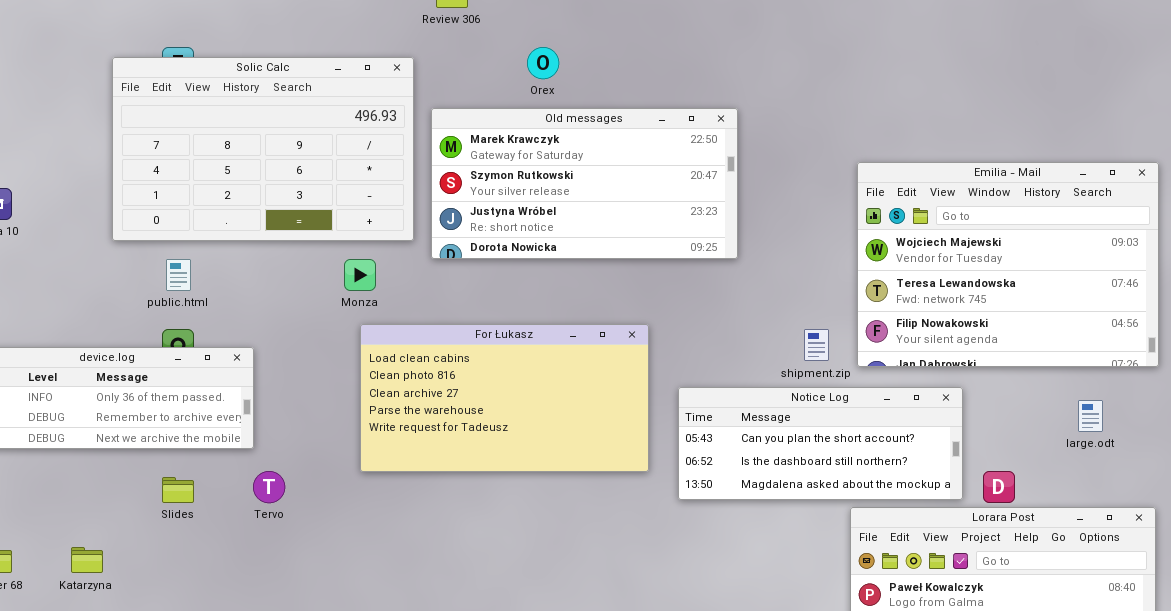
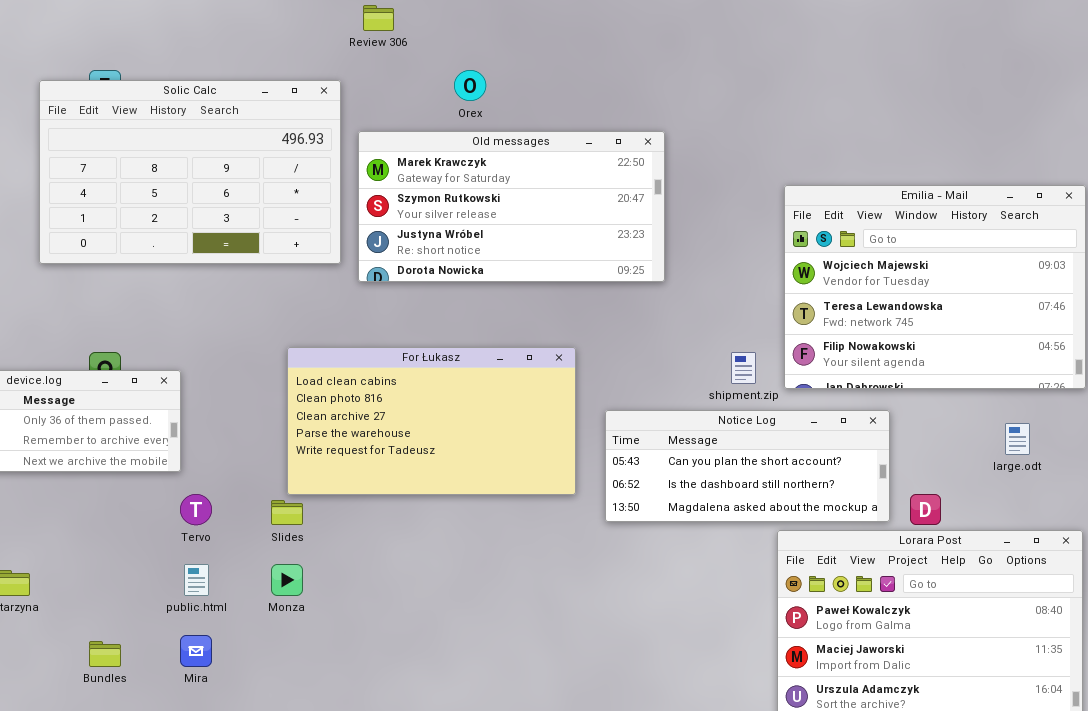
public.html: [166,259,191,291] -> [184,564,209,596], moved
Monza: [344,259,376,291] -> [271,564,303,596], moved
Slides: [162,477,194,503] -> [271,500,303,525], moved

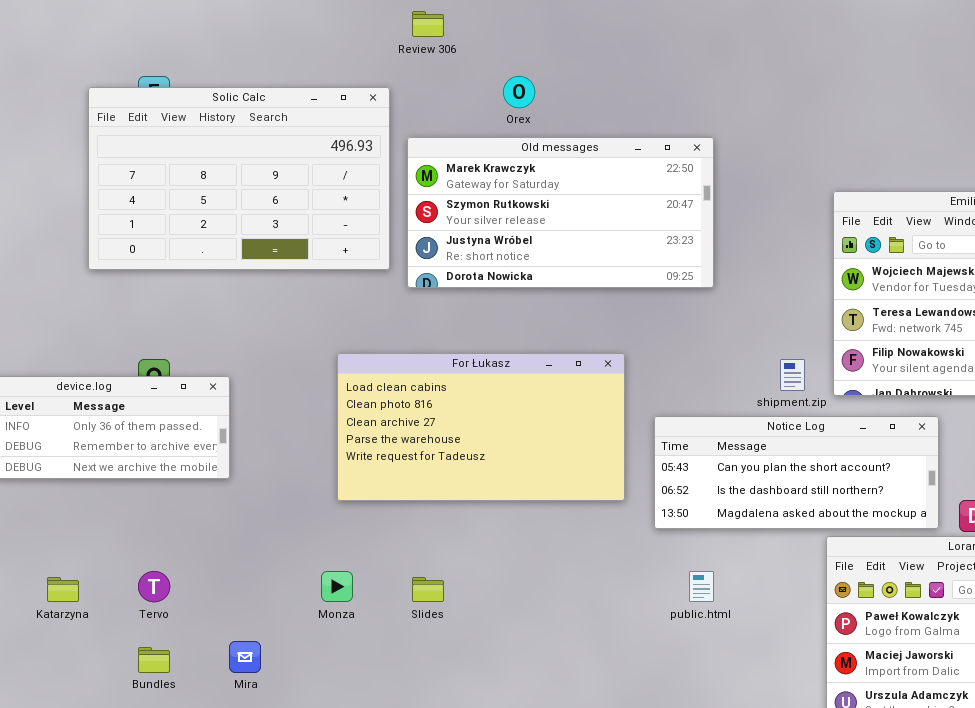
Tervo: [180,494,212,525] -> [138,571,170,602], moved
Slides: [271,500,303,525] -> [412,577,444,602], moved
public.html: [184,564,209,596] -> [689,571,714,602], moved

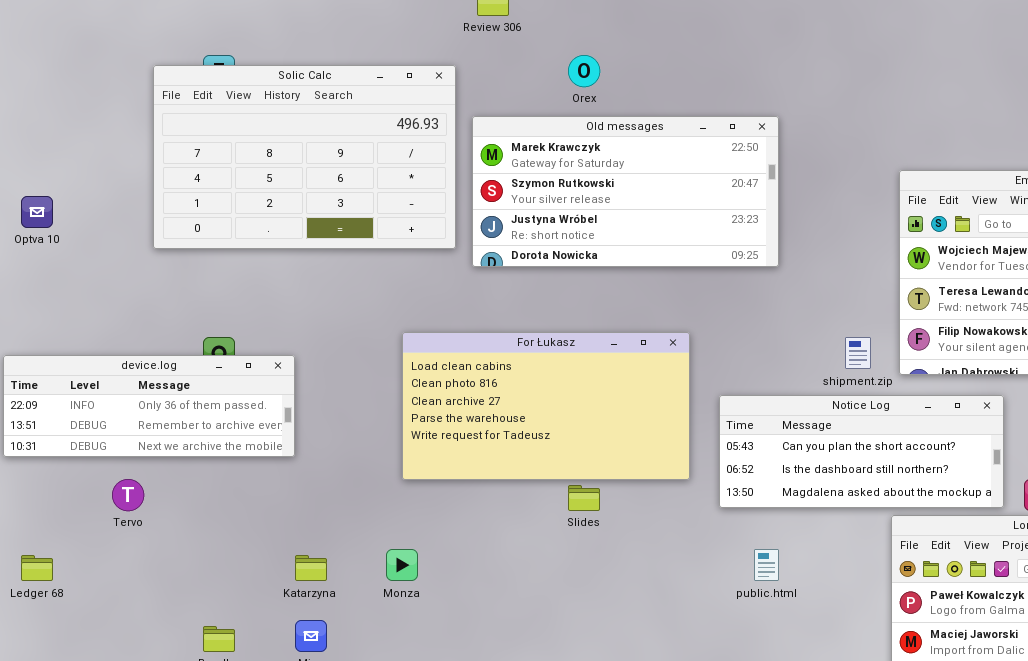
Tervo: [138,571,170,602] -> [112,479,144,511], moved
Katarzyna: [47,577,79,602] -> [295,555,327,581], moved
Slides: [412,577,444,602] -> [568,485,600,511], moved

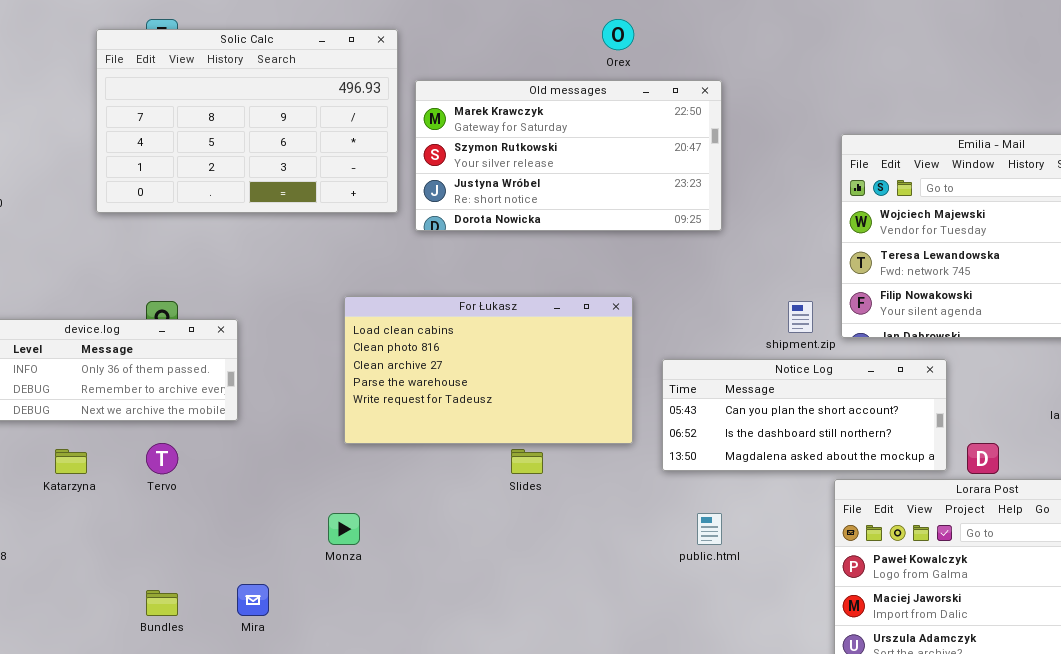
Orex: [568,55,600,87] -> [602,19,634,50], moved
Tervo: [112,479,144,511] -> [146,443,178,474], moved
Katarzyna: [295,555,327,581] -> [55,449,87,474], moved

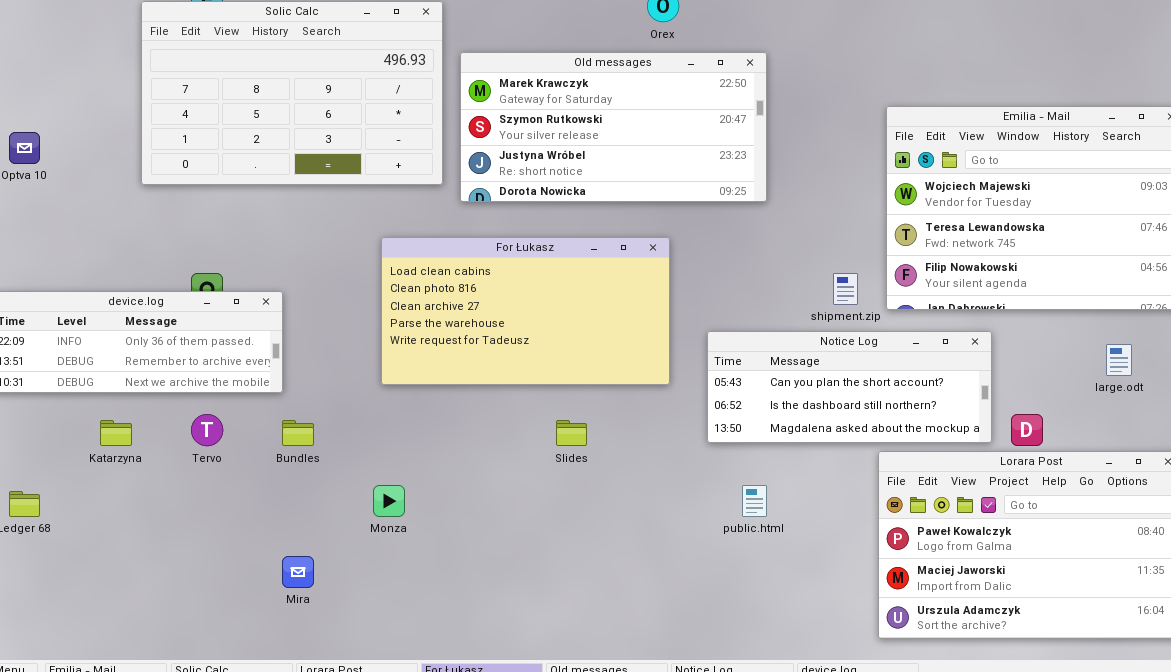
For Łukasz: [344,296,633,444] -> [381,237,670,385], moved
Bundles: [146,590,178,616] -> [282,420,314,446], moved

